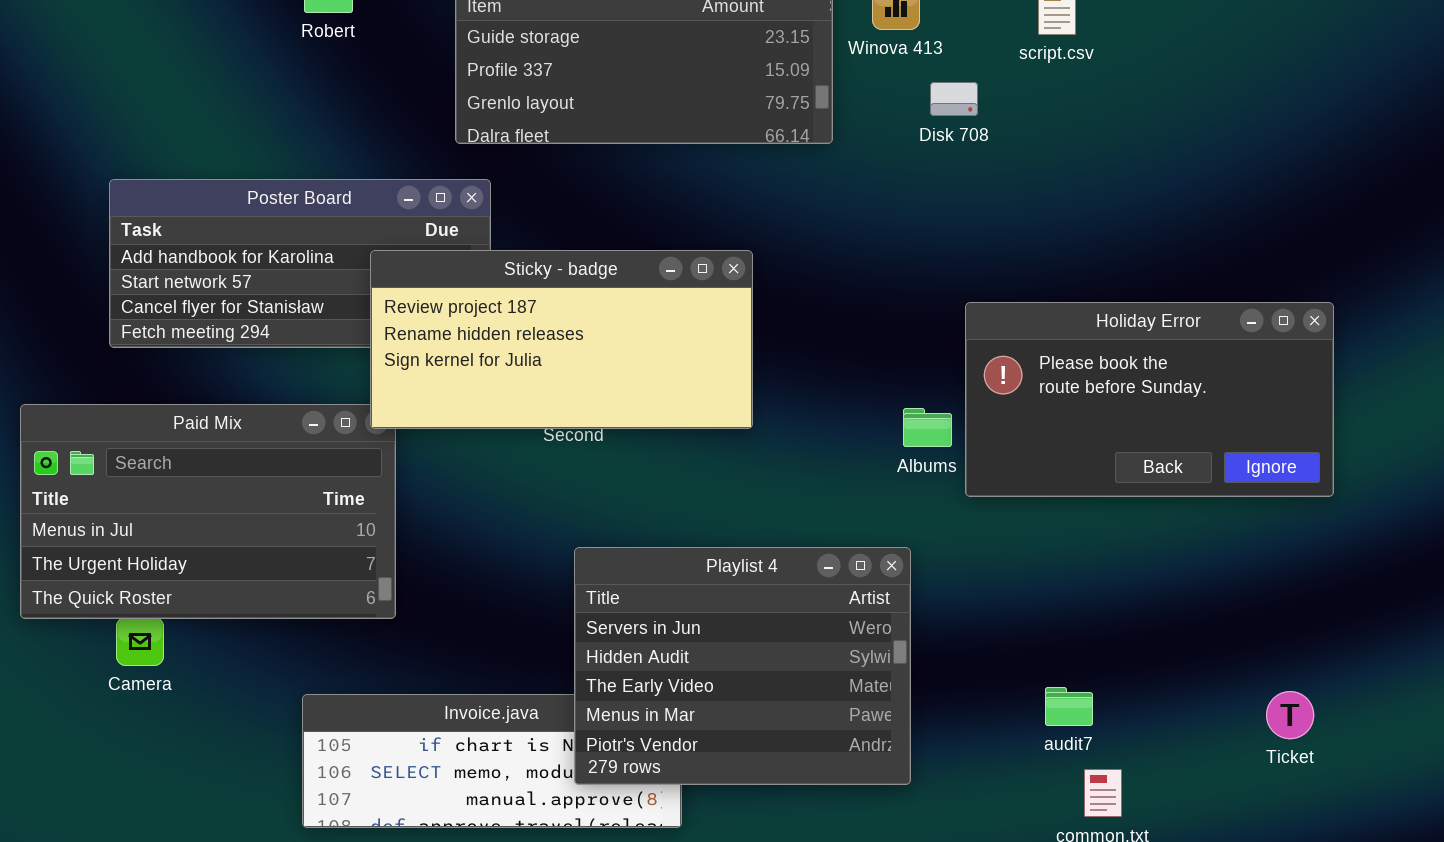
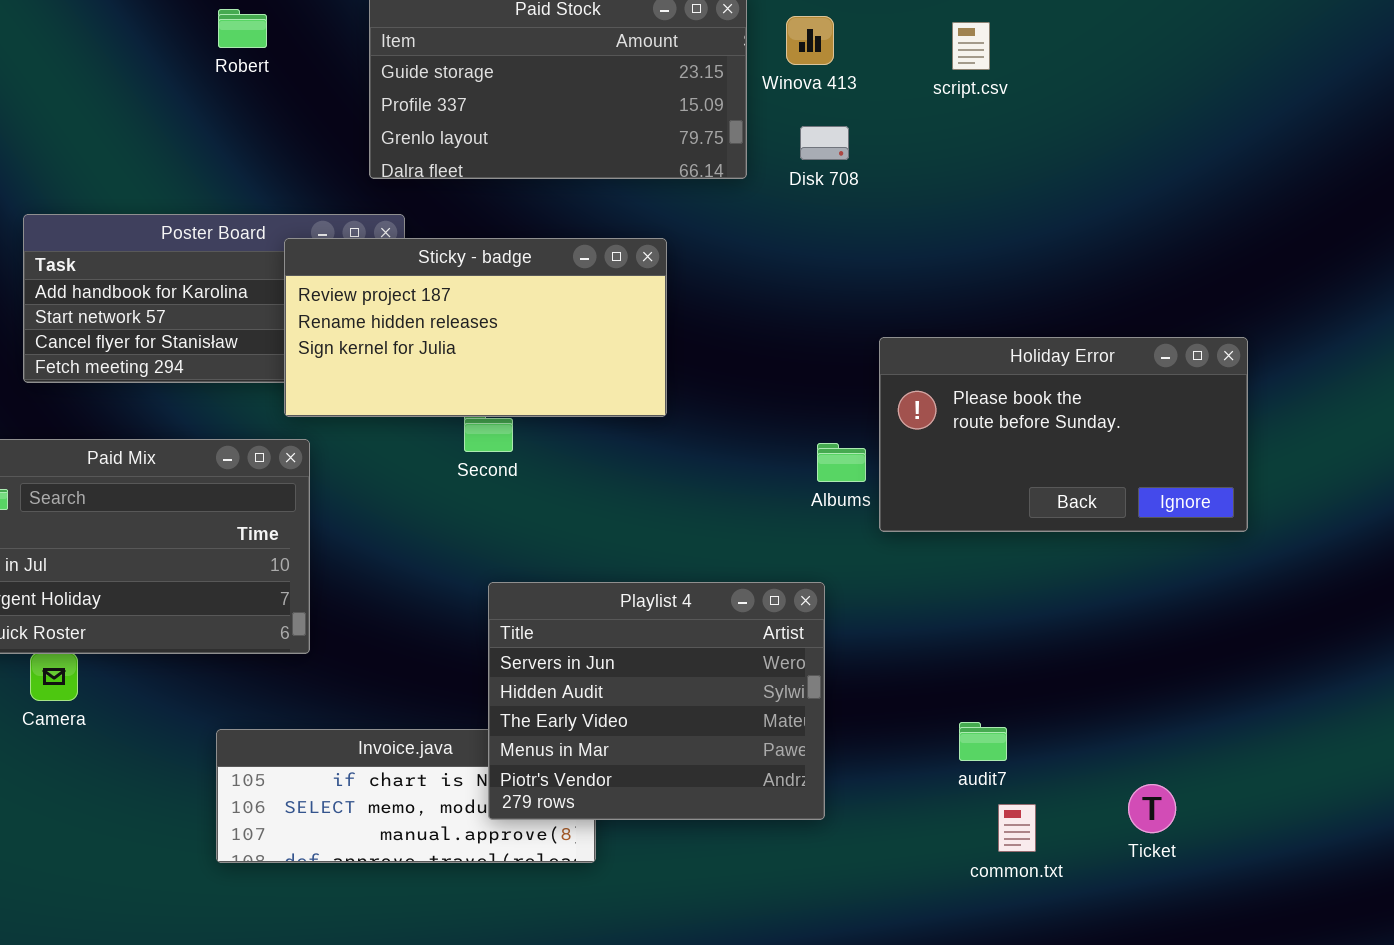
Disk 708: [930,82,978,116] -> [800,126,849,160], moved
Sticky - badge: [370,250,753,429] -> [284,238,667,417], moved
Ticket: [1266,691,1314,739] -> [1128,784,1176,833], moved

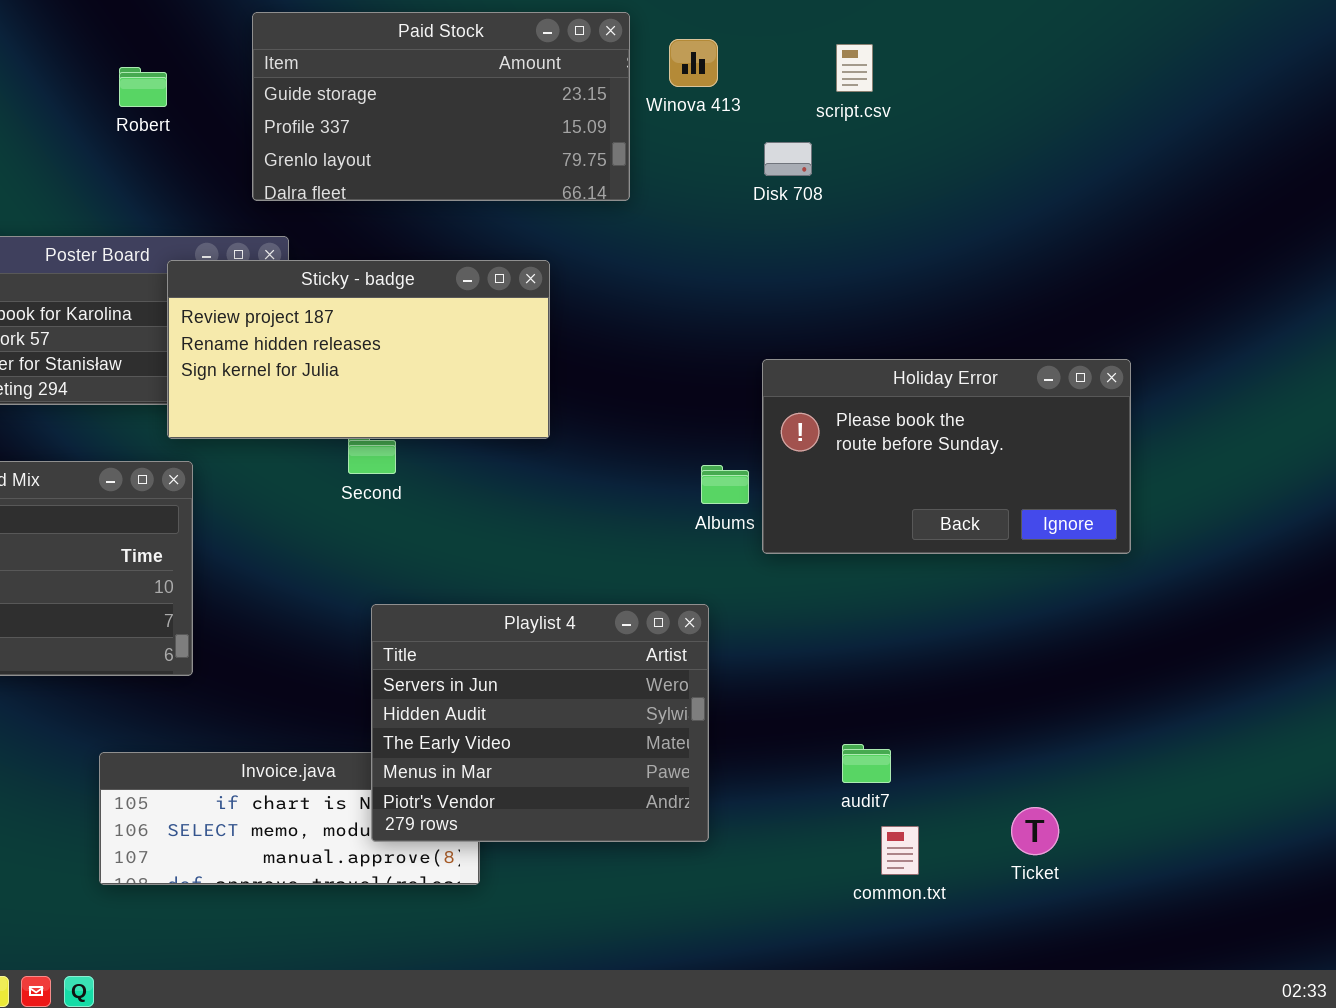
Robert: [218,9,267,48] -> [119,67,167,107], moved
Disk 708: [800,126,849,160] -> [764,142,812,176], moved

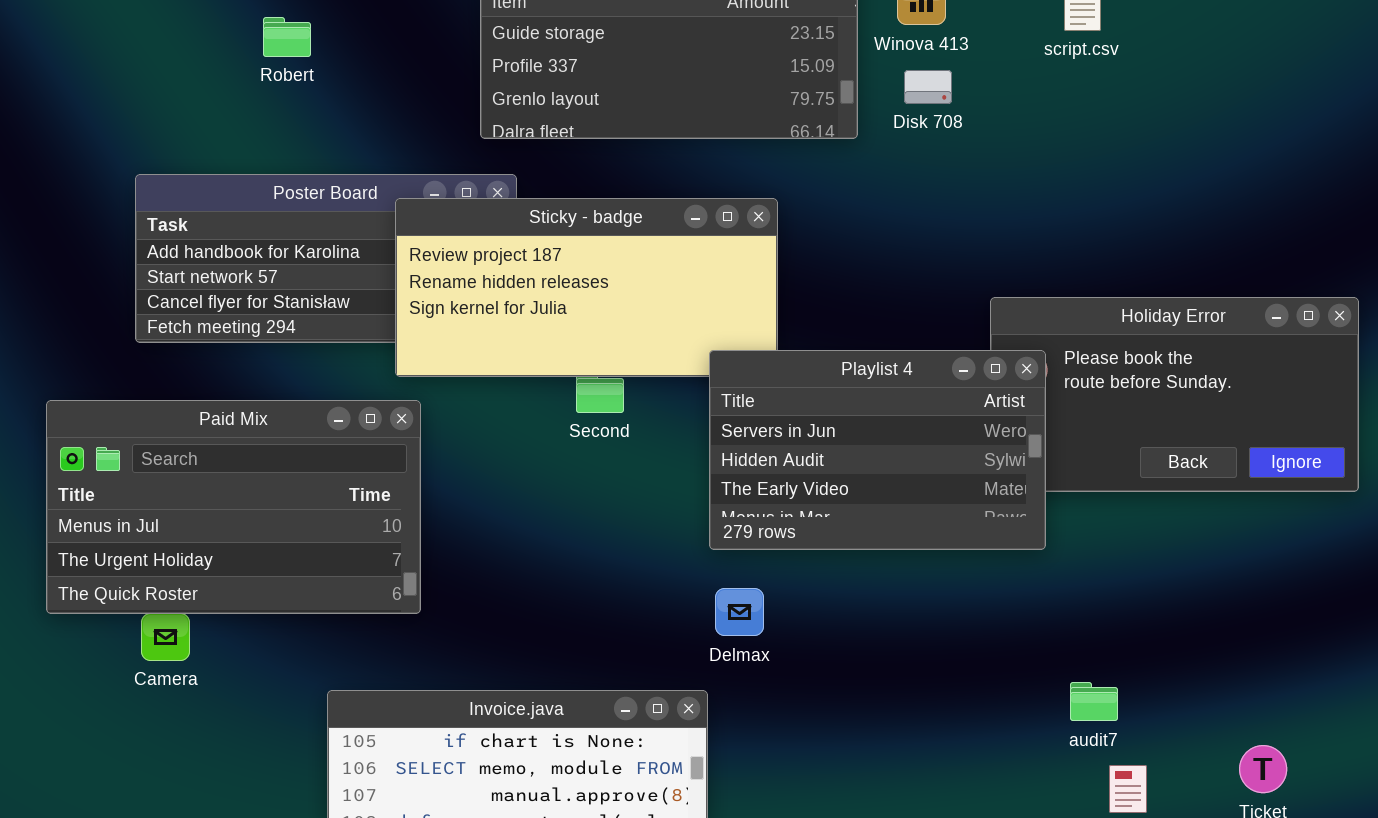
Robert: [119,67,167,107] -> [263,17,311,57], moved
Disk 708: [764,142,812,176] -> [904,70,952,104], moved
Playlist 4: [371,604,709,842] -> [709,350,1046,550], moved, resized

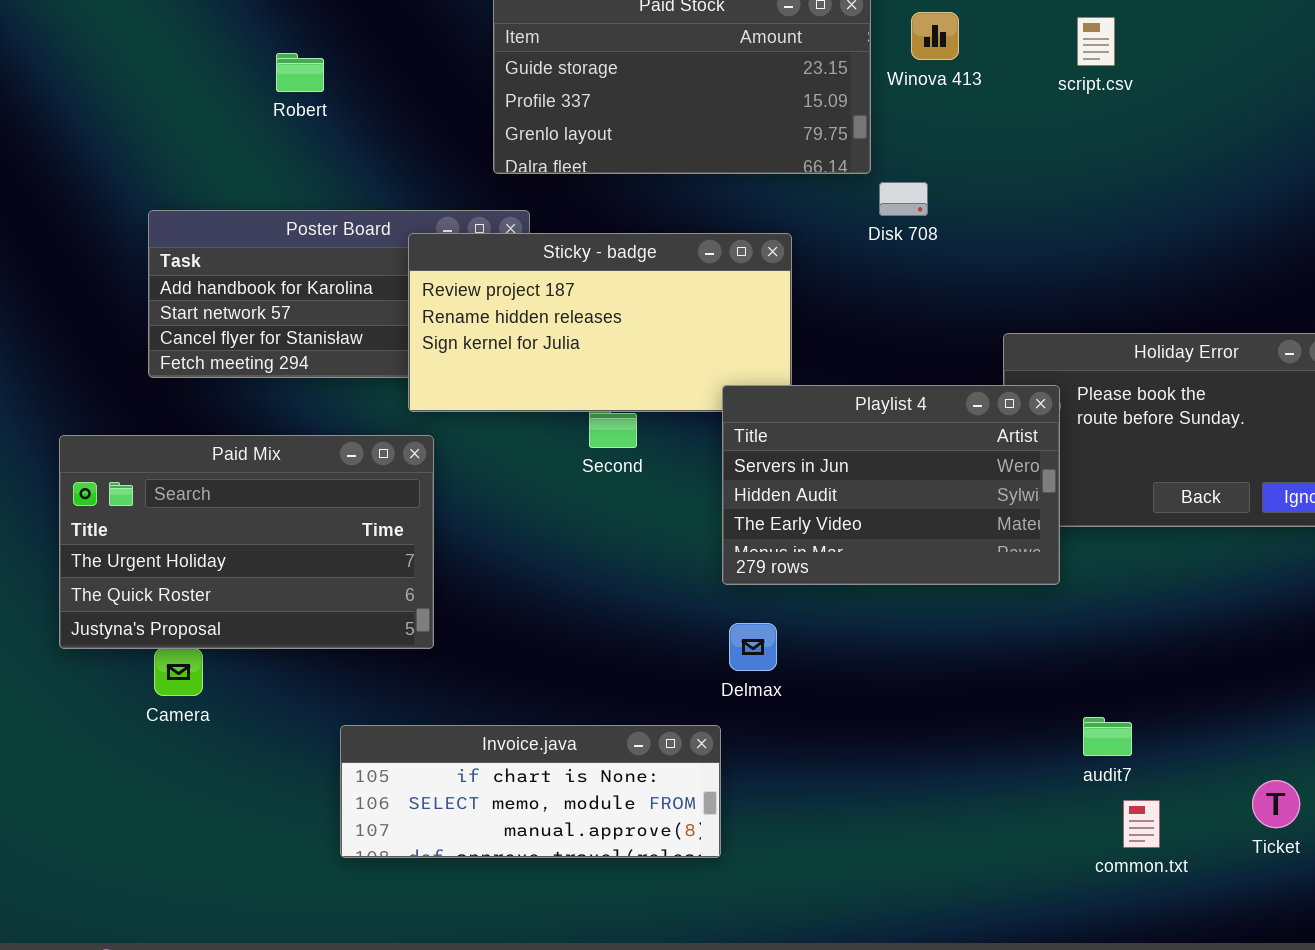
Disk 708: [904,70,952,104] -> [879,182,928,216], moved
Paid Mix: [46,400,421,614] -> [59,435,434,649], scrolled down 1 row

